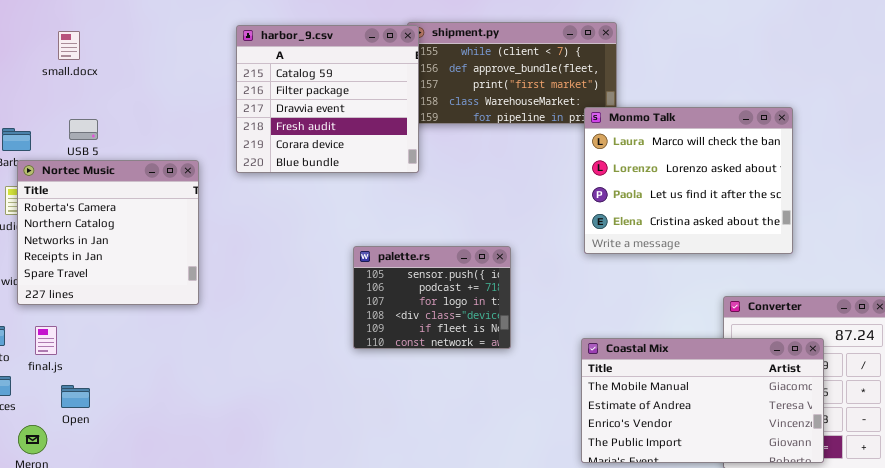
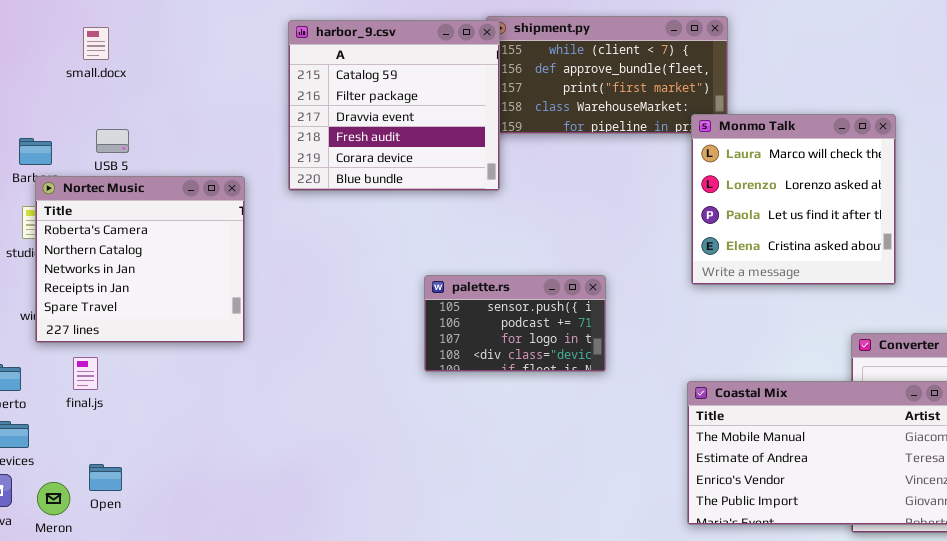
Monmo Talk: [584,107,793,254] -> [691,114,896,285], resized
palette.rs: [353,246,511,349] -> [424,275,606,372], resized
final.js: [35,326,57,355] -> [73,357,98,390], moved
Open: [61,385,90,408] -> [89,464,122,491], moved

